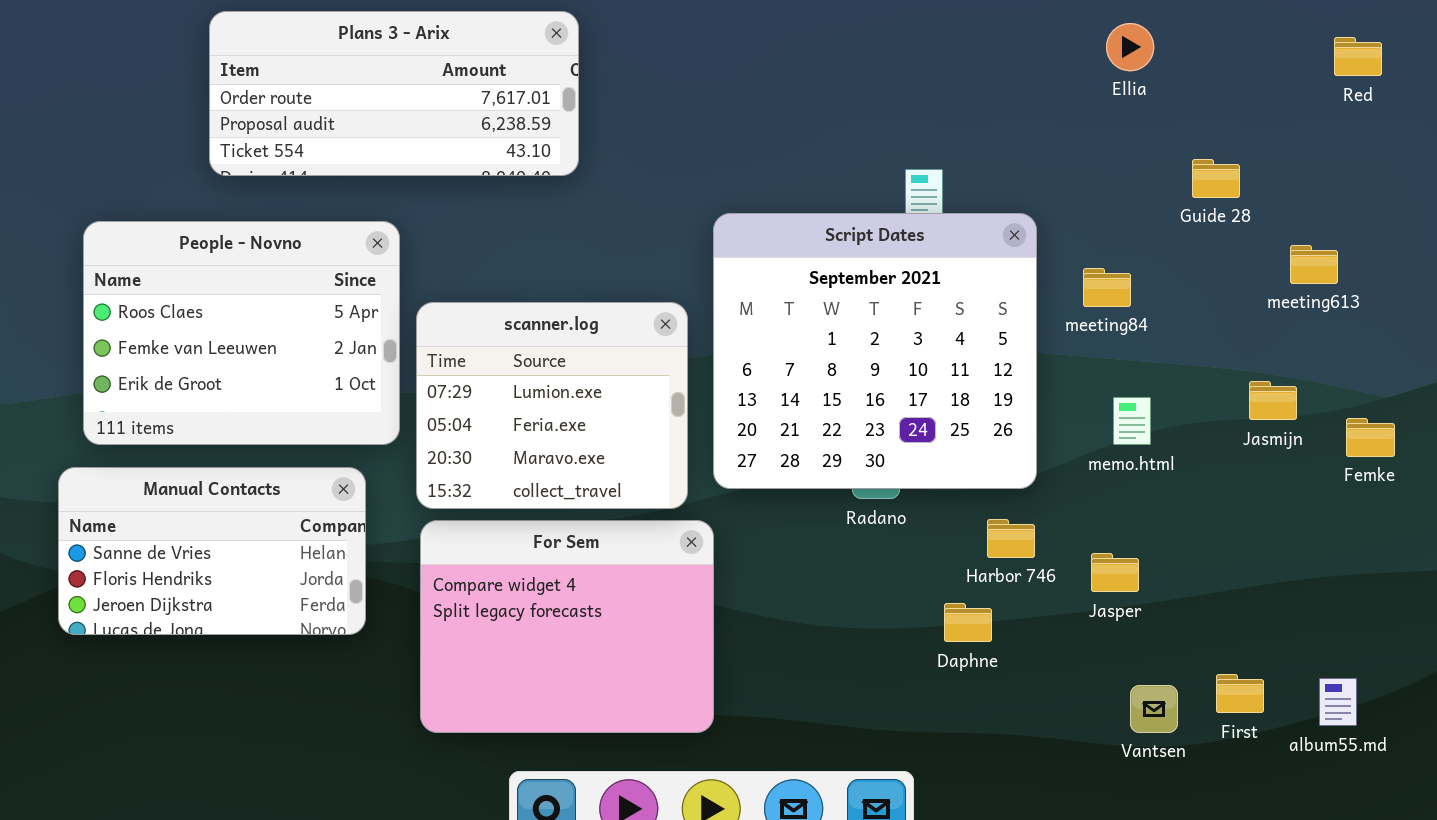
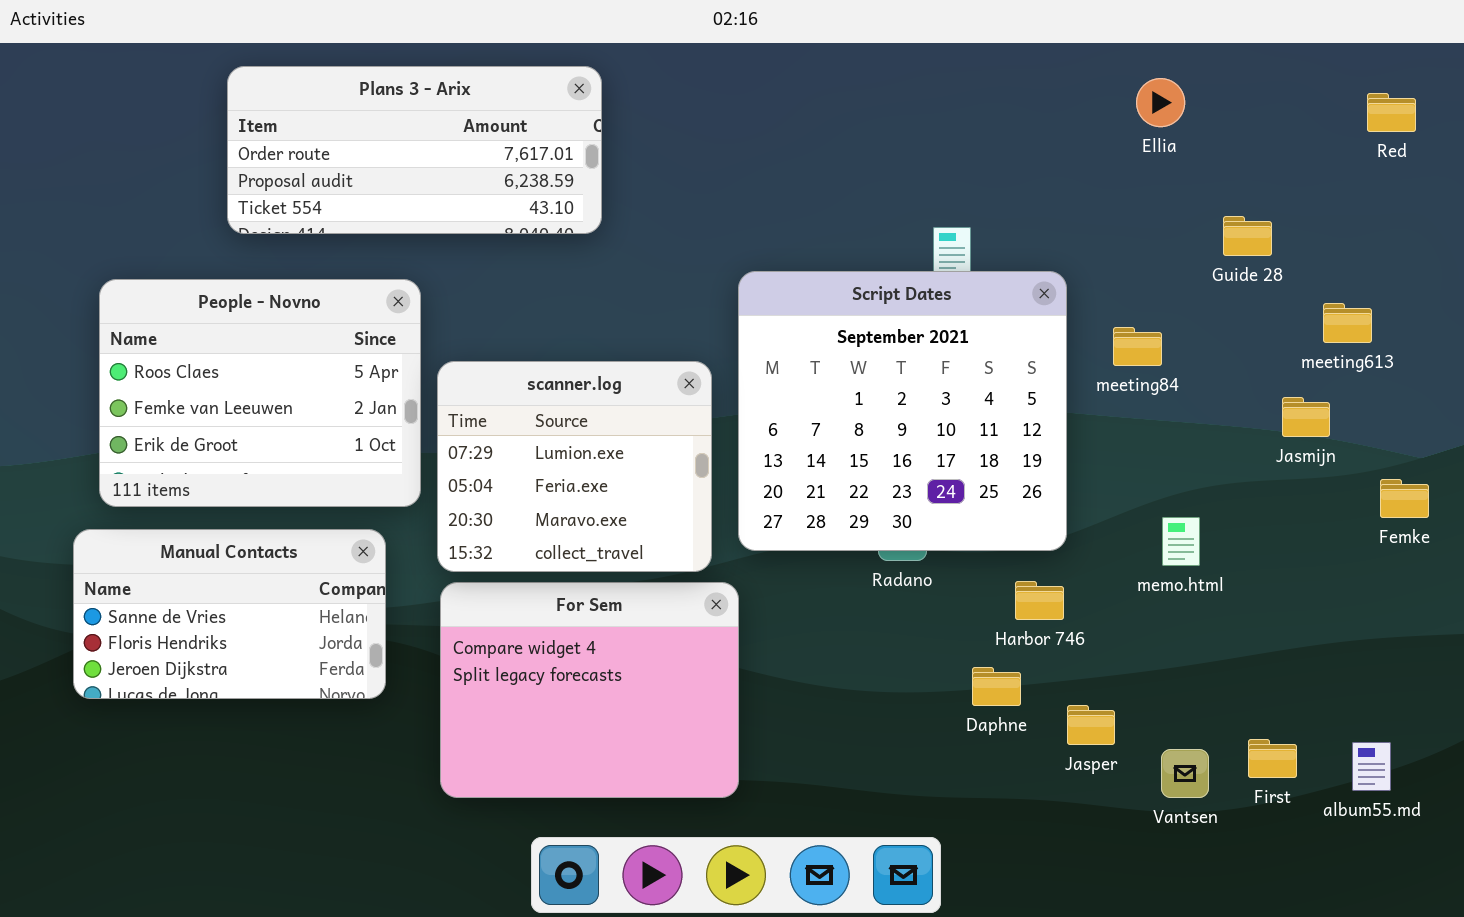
Jasmijn: [1249,381,1297,420] -> [1282,397,1330,437], moved
memo.html: [1113,397,1151,445] -> [1162,517,1200,566], moved
Jasper: [1091,553,1139,592] -> [1067,705,1115,745], moved

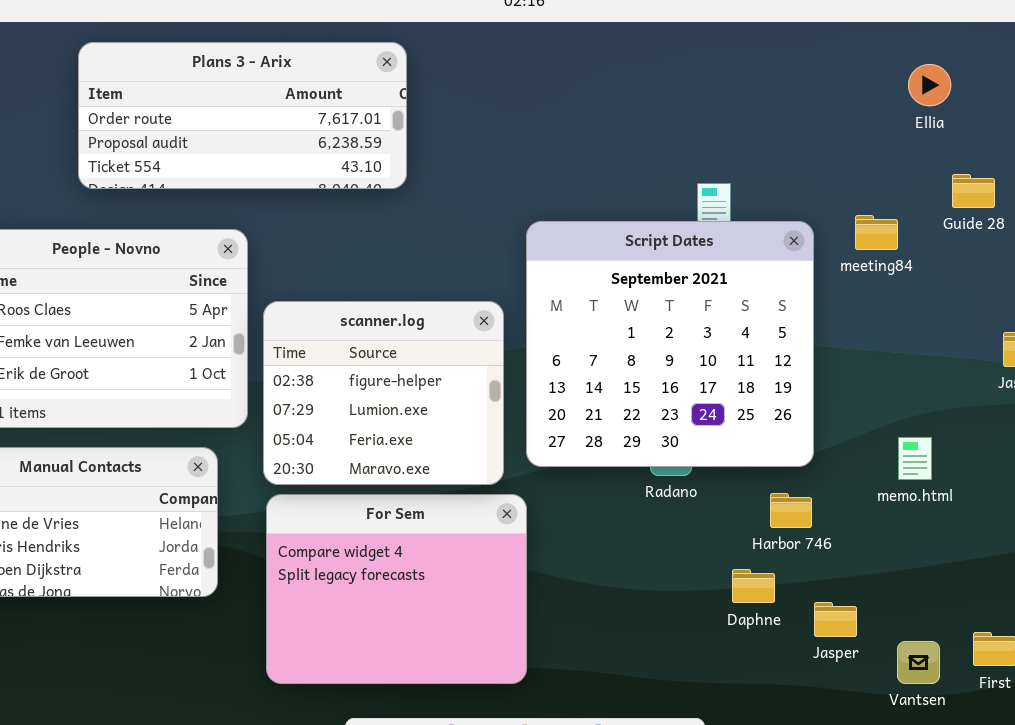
Ellia: [1136,78,1185,127] -> [908,64,951,106], moved
meeting84: [1113,327,1162,366] -> [855,215,898,250], moved
scanner.log: [437,361,712,572] -> [263,301,504,485], scrolled up 1 row

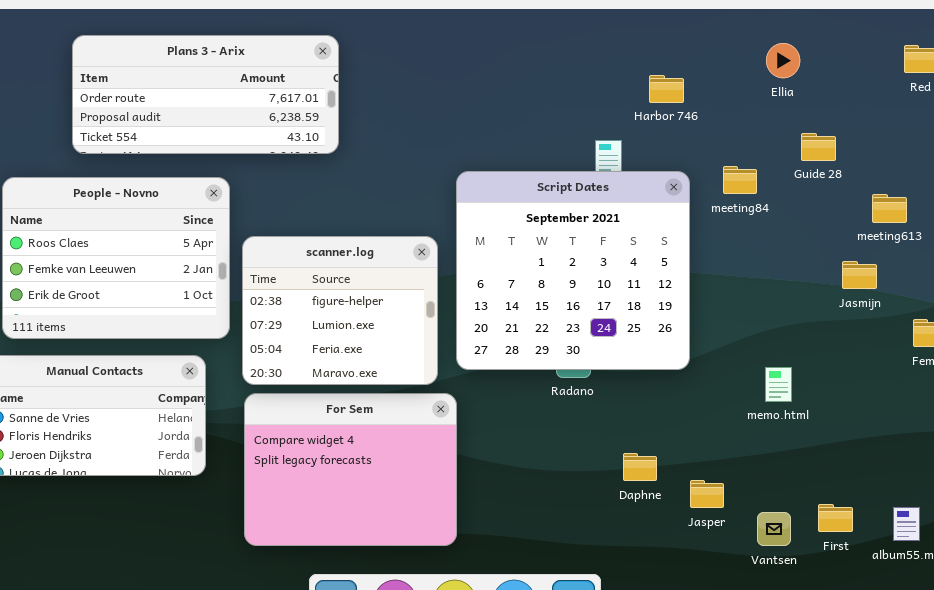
Plans 3 - Arix: [78,42,407,189] -> [72,35,339,154], moved
memo.html: [898,437,932,480] -> [765,367,792,402], moved
Harbor 746: [770,493,812,528] -> [649,75,684,103], moved

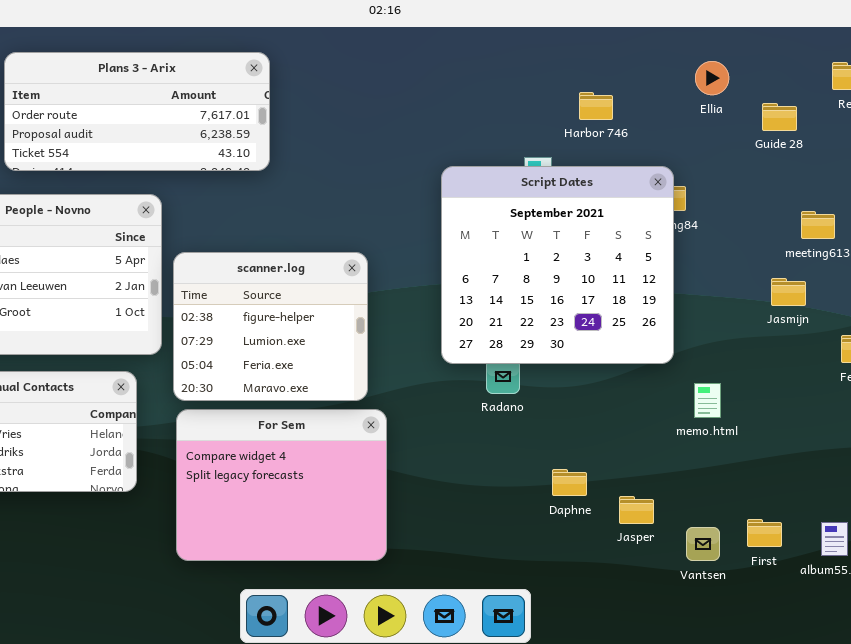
Guide 28: [801,133,836,161] -> [762,103,797,131], moved
Script Dates: [456,171,690,370] -> [441,166,674,364], moved

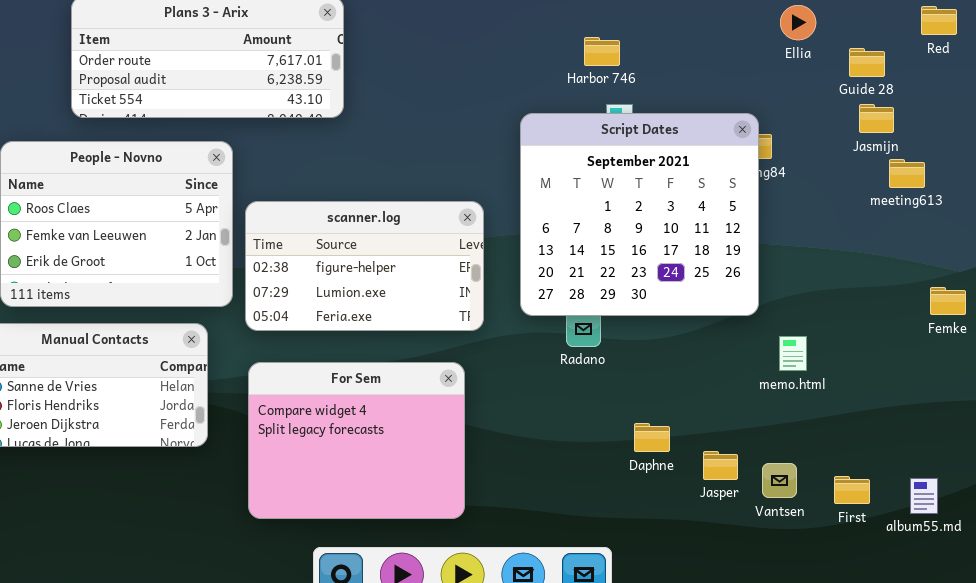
Harbor 746: [579,92,613,120] -> [584,37,620,66], moved
scanner.log: [173,252,368,401] -> [245,201,484,331], resized
Jasmijn: [771,278,806,306] -> [859,104,894,133], moved
Vantsen: [686,527,720,561] -> [762,463,797,498], moved

